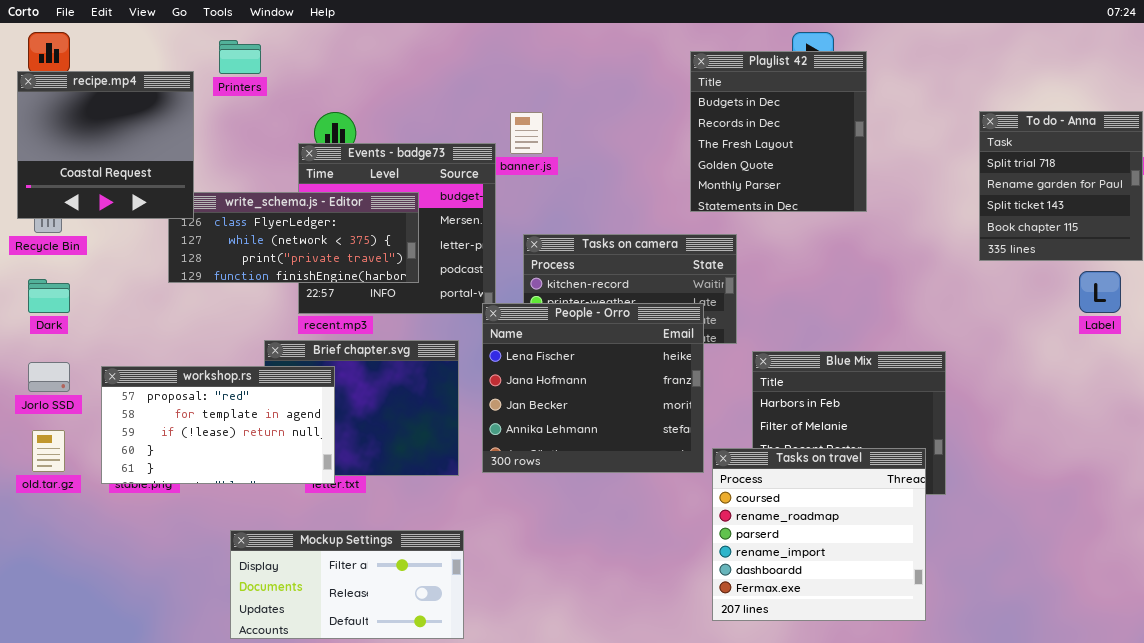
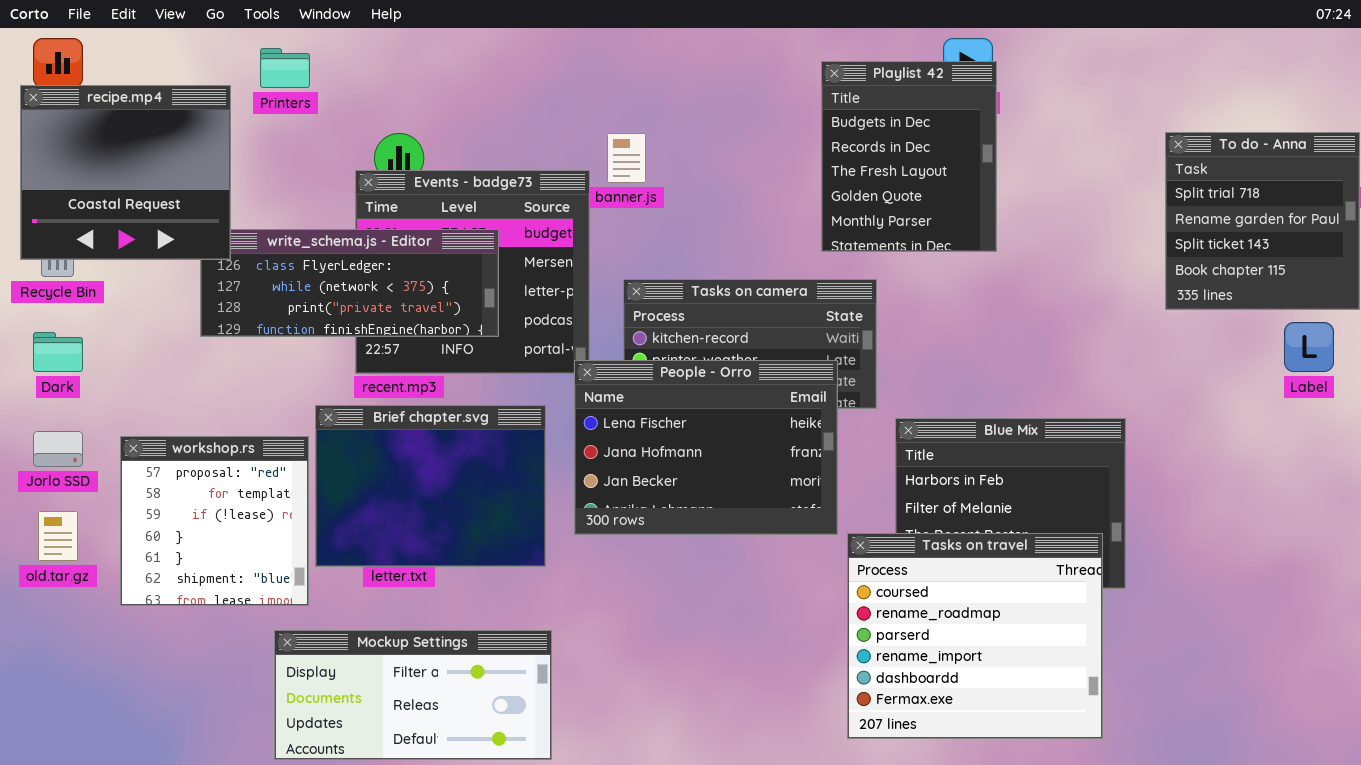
Playlist 42: [690,51,867,212] -> [821,61,997,252], resized
People - Orro: [482,303,704,473] -> [574,360,838,535], resized
workshop.rs: [101,366,335,484] -> [120,436,309,606], resized

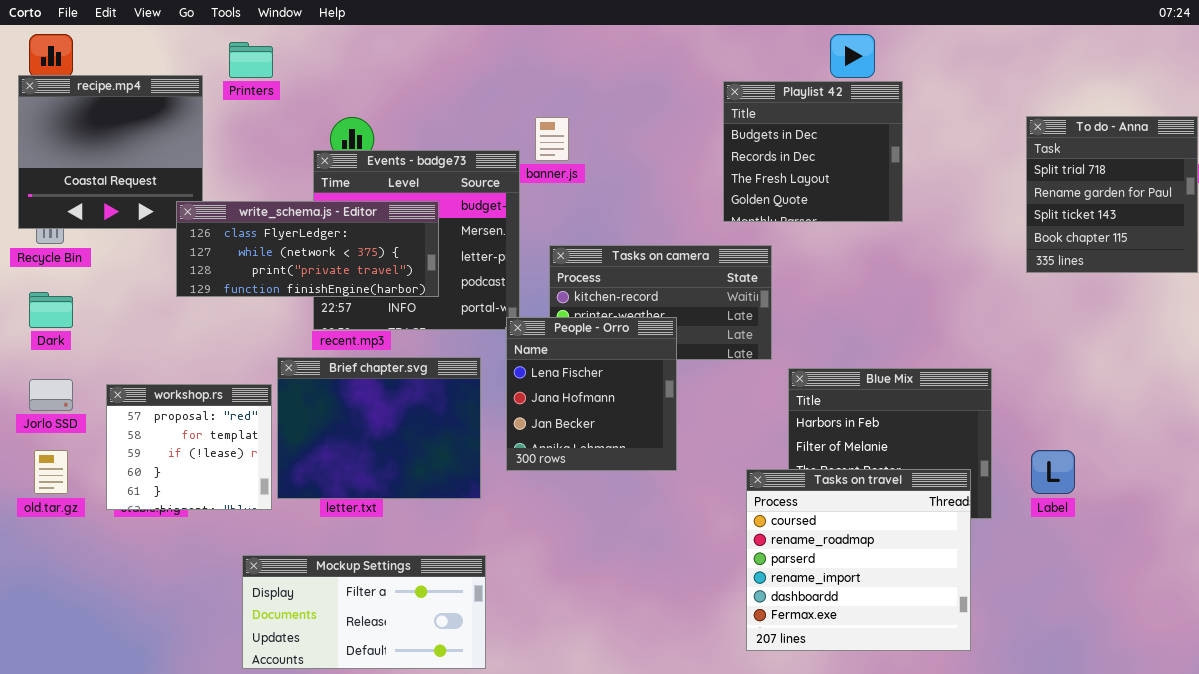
Playlist 42: [821,61,997,252] -> [723,81,903,222], resized
write_schema.js - Editor: [200,229,499,337] -> [176,201,439,297], raised
Label: [1284,322,1334,372] -> [1031,450,1075,494], moved
People - Orro: [574,360,838,535] -> [506,317,677,471], resized
workshop.rs: [120,436,309,606] -> [106,384,272,510], resized

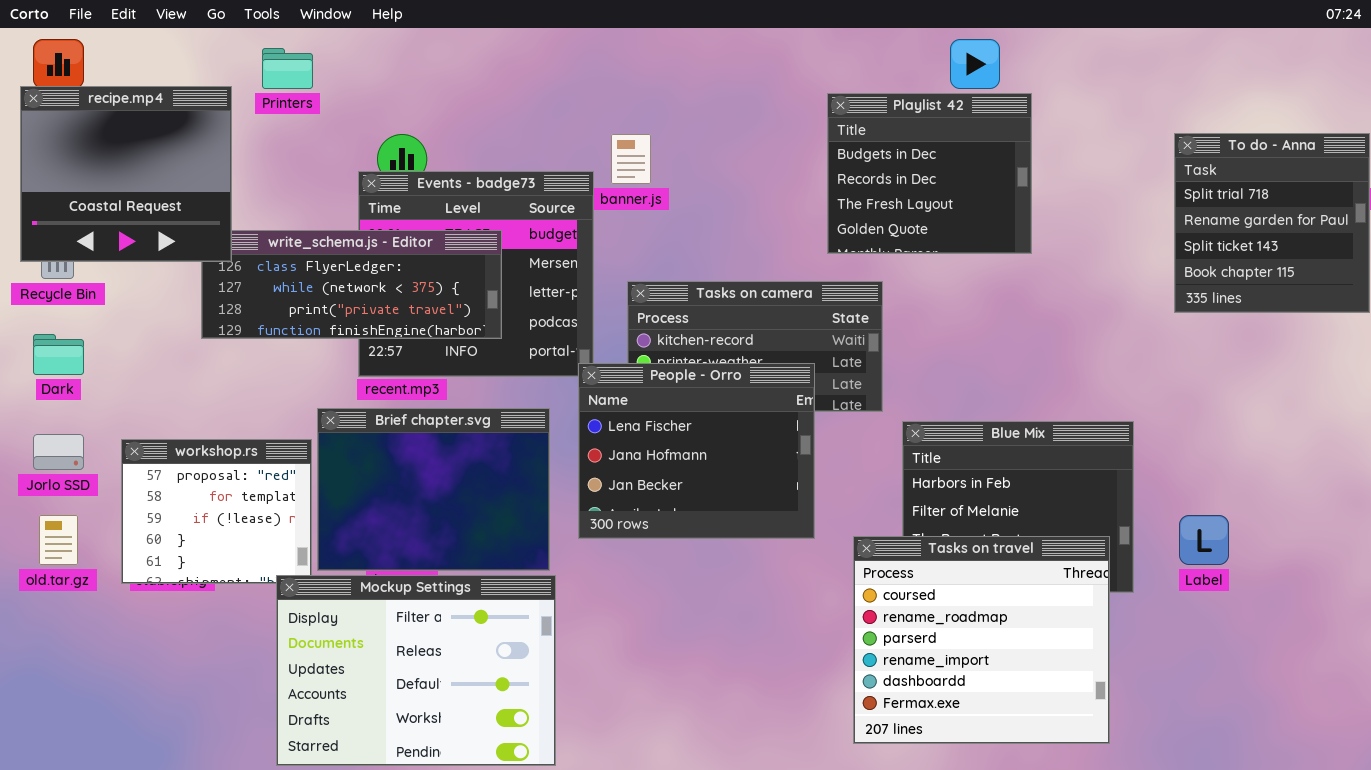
recipe.mp4: [18,75,203,229] -> [20,86,232,262], raised
People - Orro: [506,317,677,471] -> [578,363,815,539], resized
Mockup Settings: [242,555,486,669] -> [276,575,556,766], resized

